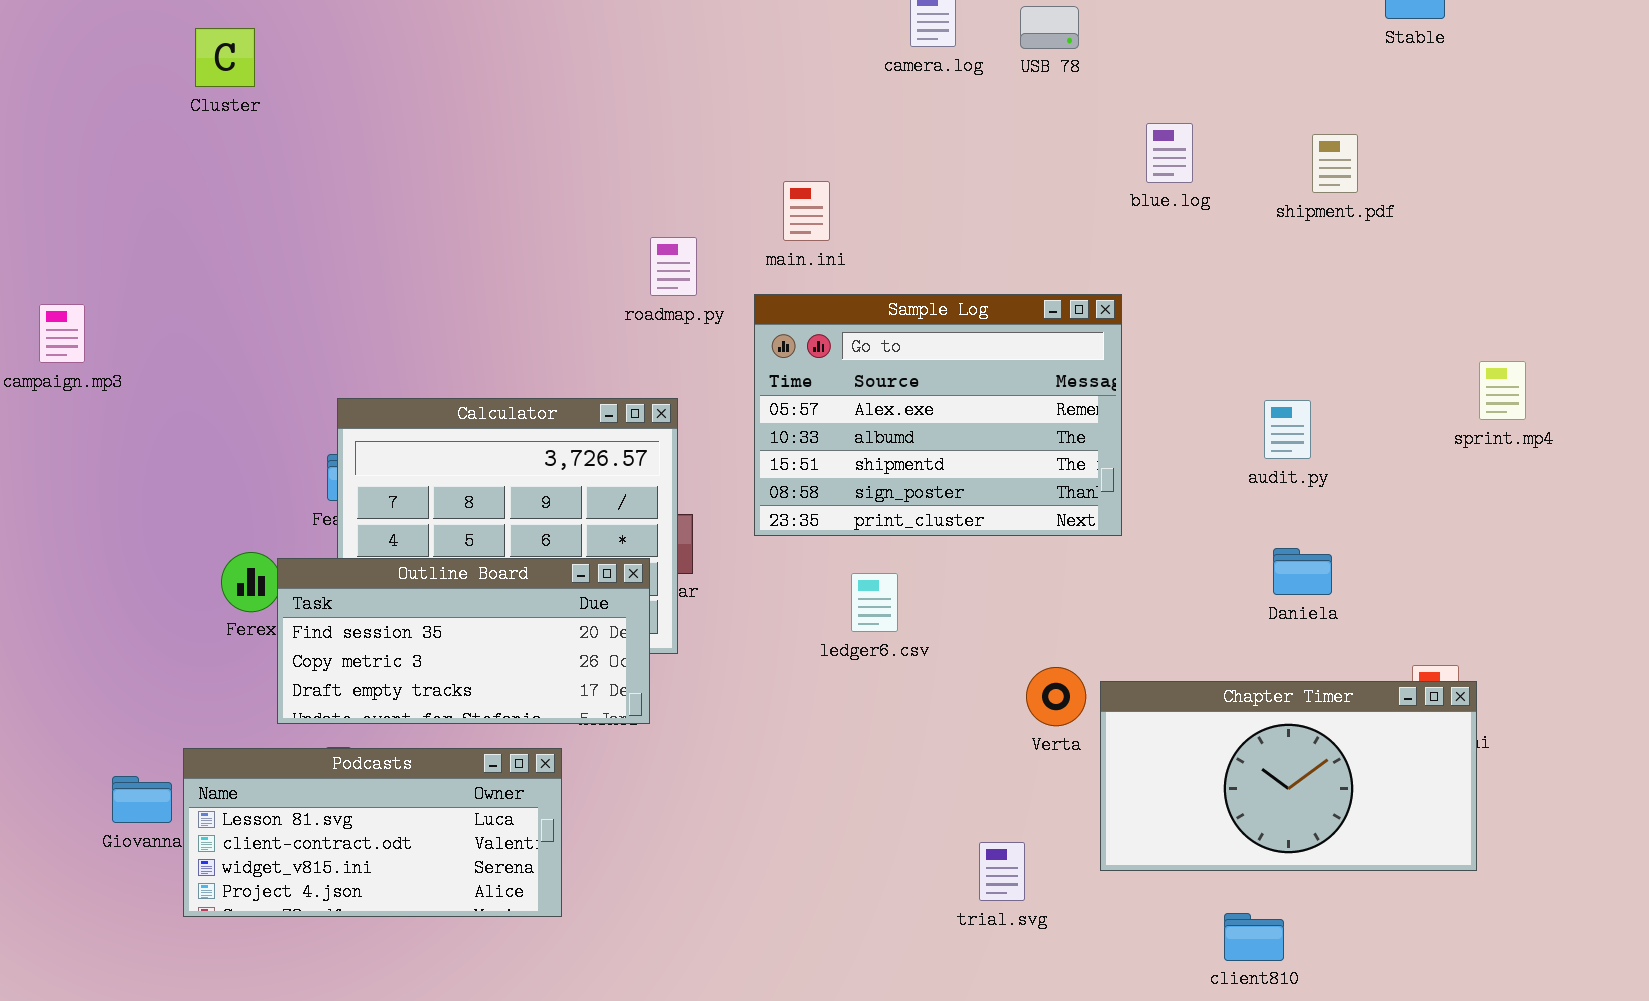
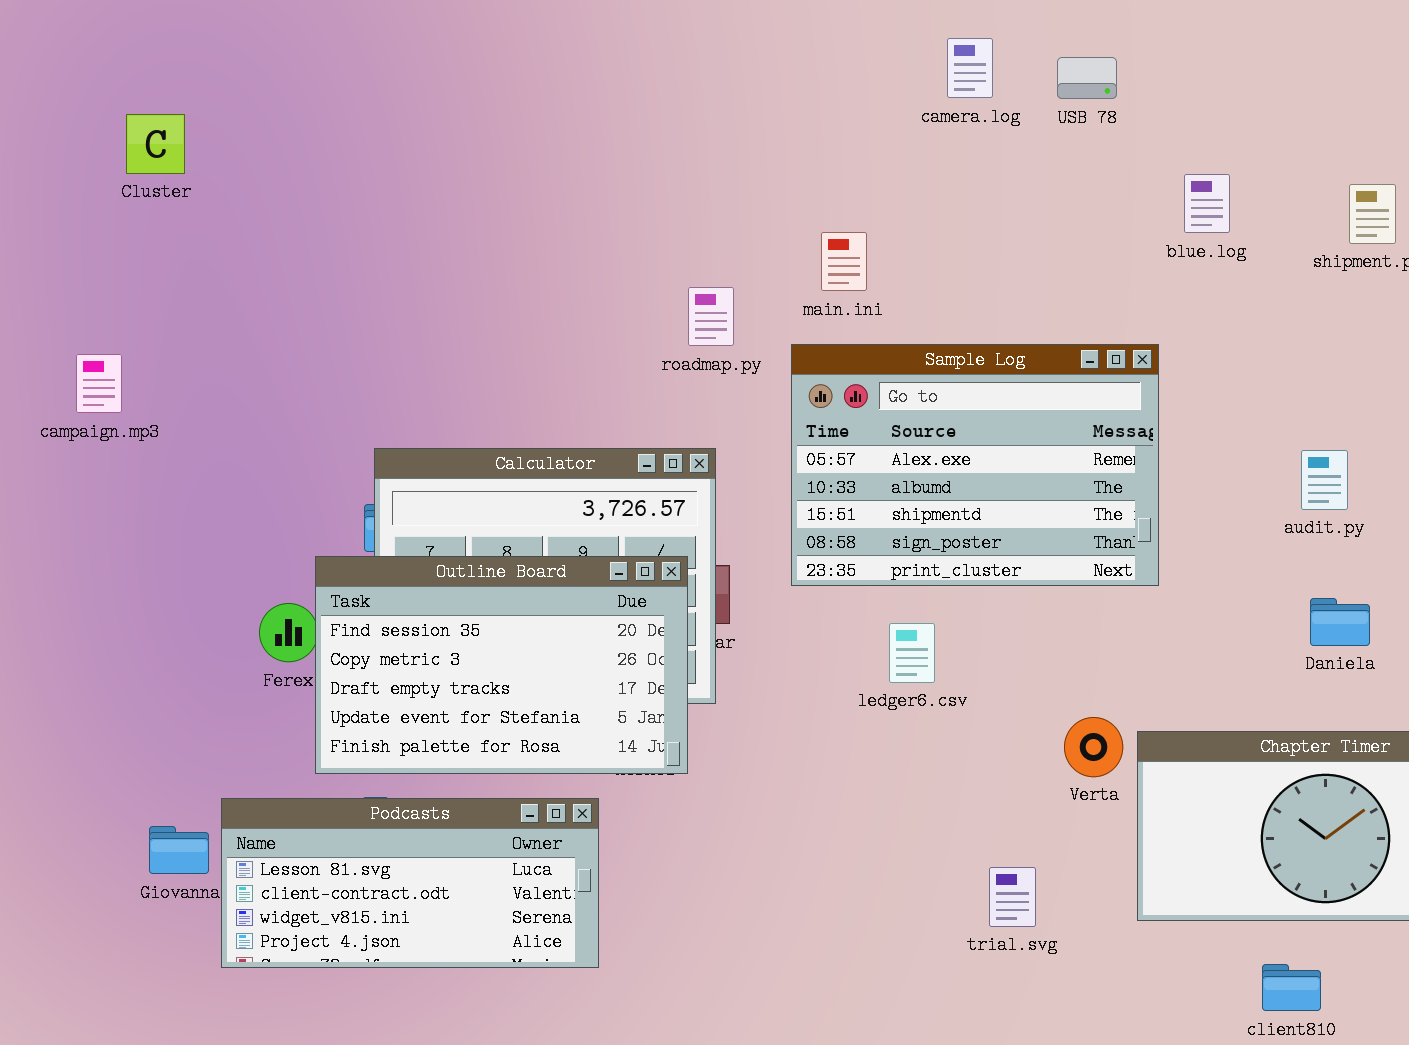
Cluster: [195,28,255,87] -> [126,114,185,174], moved
Outline Board: [277,558,650,724] -> [315,556,688,774], resized
trial.svg: [979,842,1025,901] -> [989,867,1036,927], moved

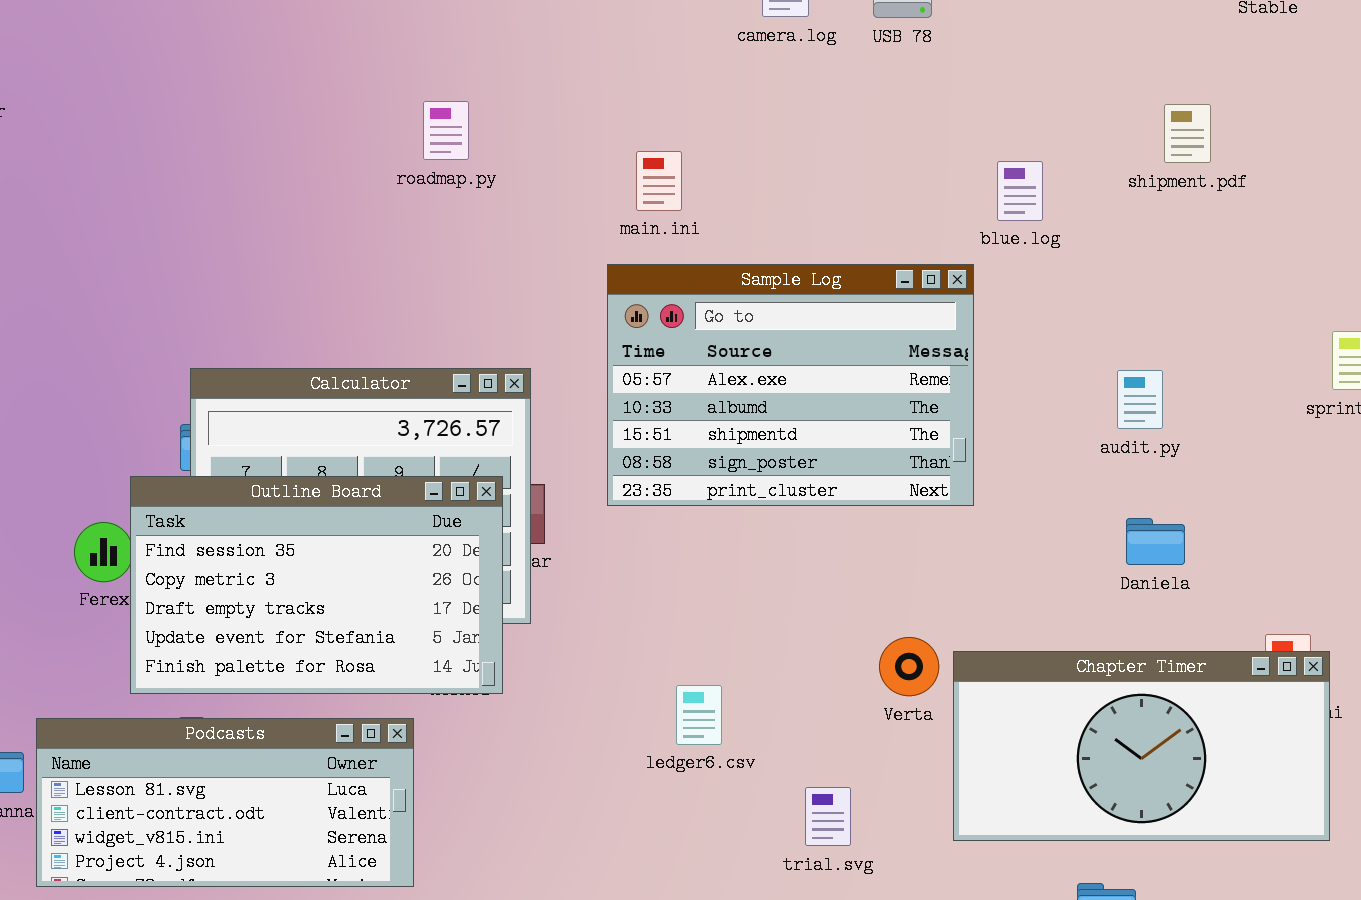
blue.log: [1184,174,1230,233] -> [997,161,1043,221], moved
roadmap.py: [688,287,734,346] -> [423,101,469,160], moved
ledger6.csv: [889,623,935,683] -> [676,685,722,745], moved

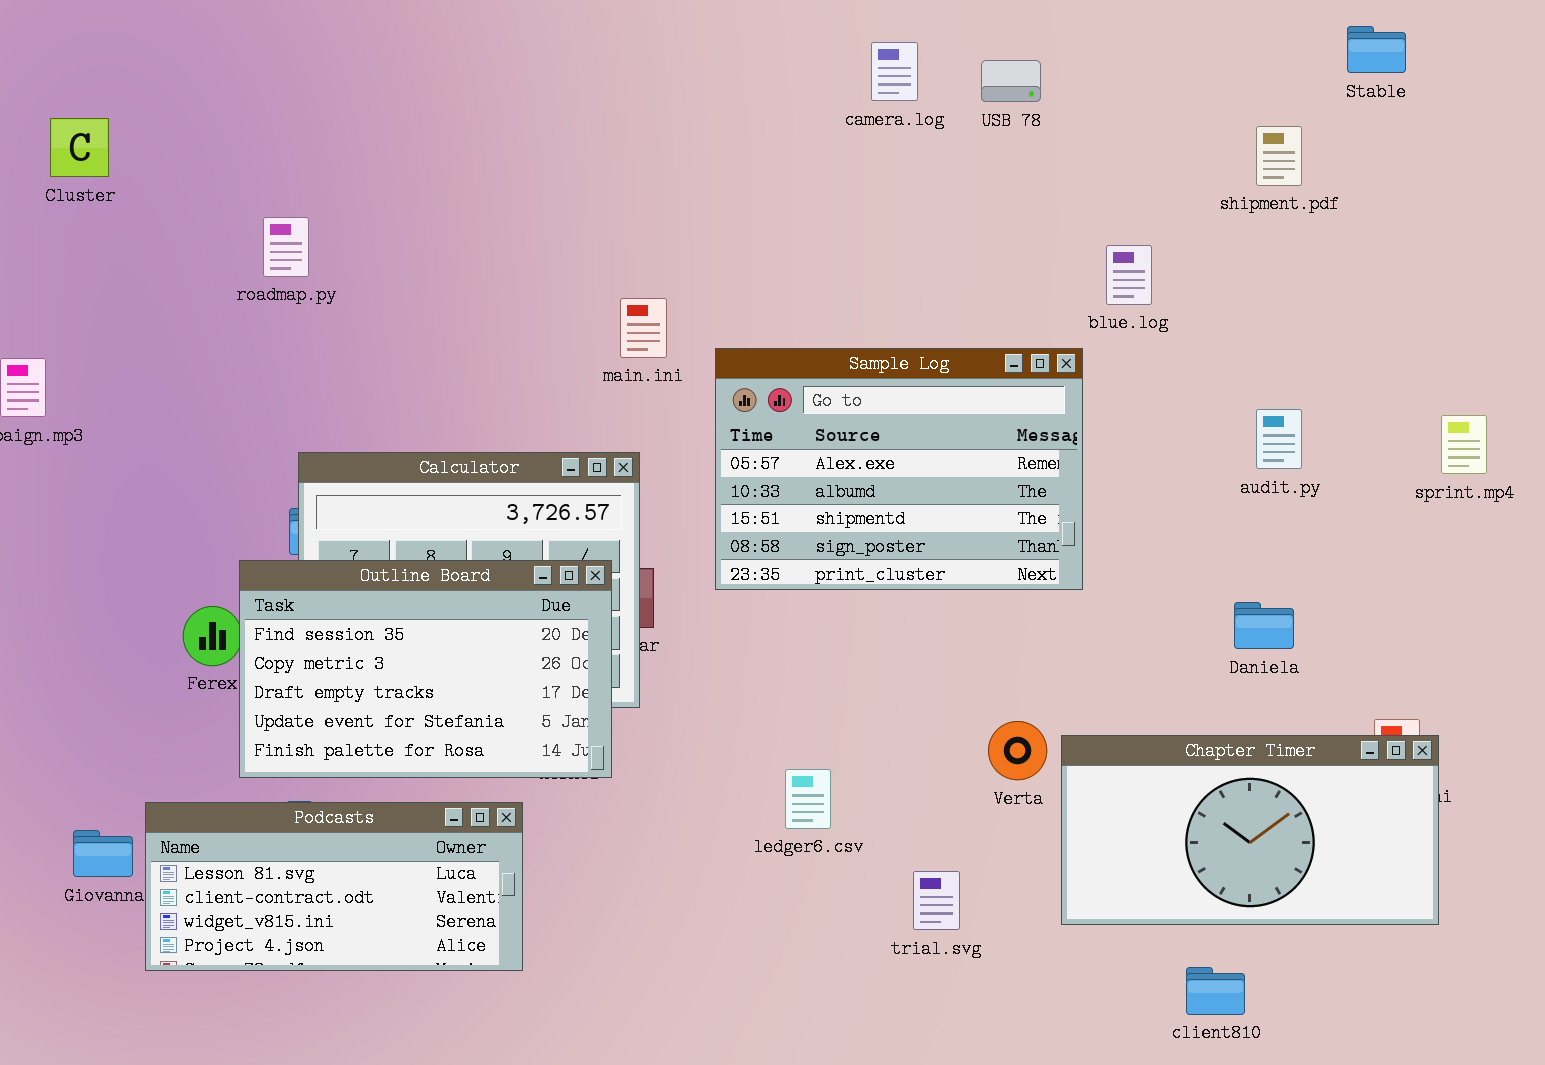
roadmap.py: [423,101,469,160] -> [263,217,309,277], moved
shipment.pdf: [1164,104,1211,163] -> [1256,126,1302,186], moved
main.ini: [636,151,682,211] -> [620,298,667,358], moved
audit.py: [1117,370,1163,429] -> [1256,409,1302,469], moved

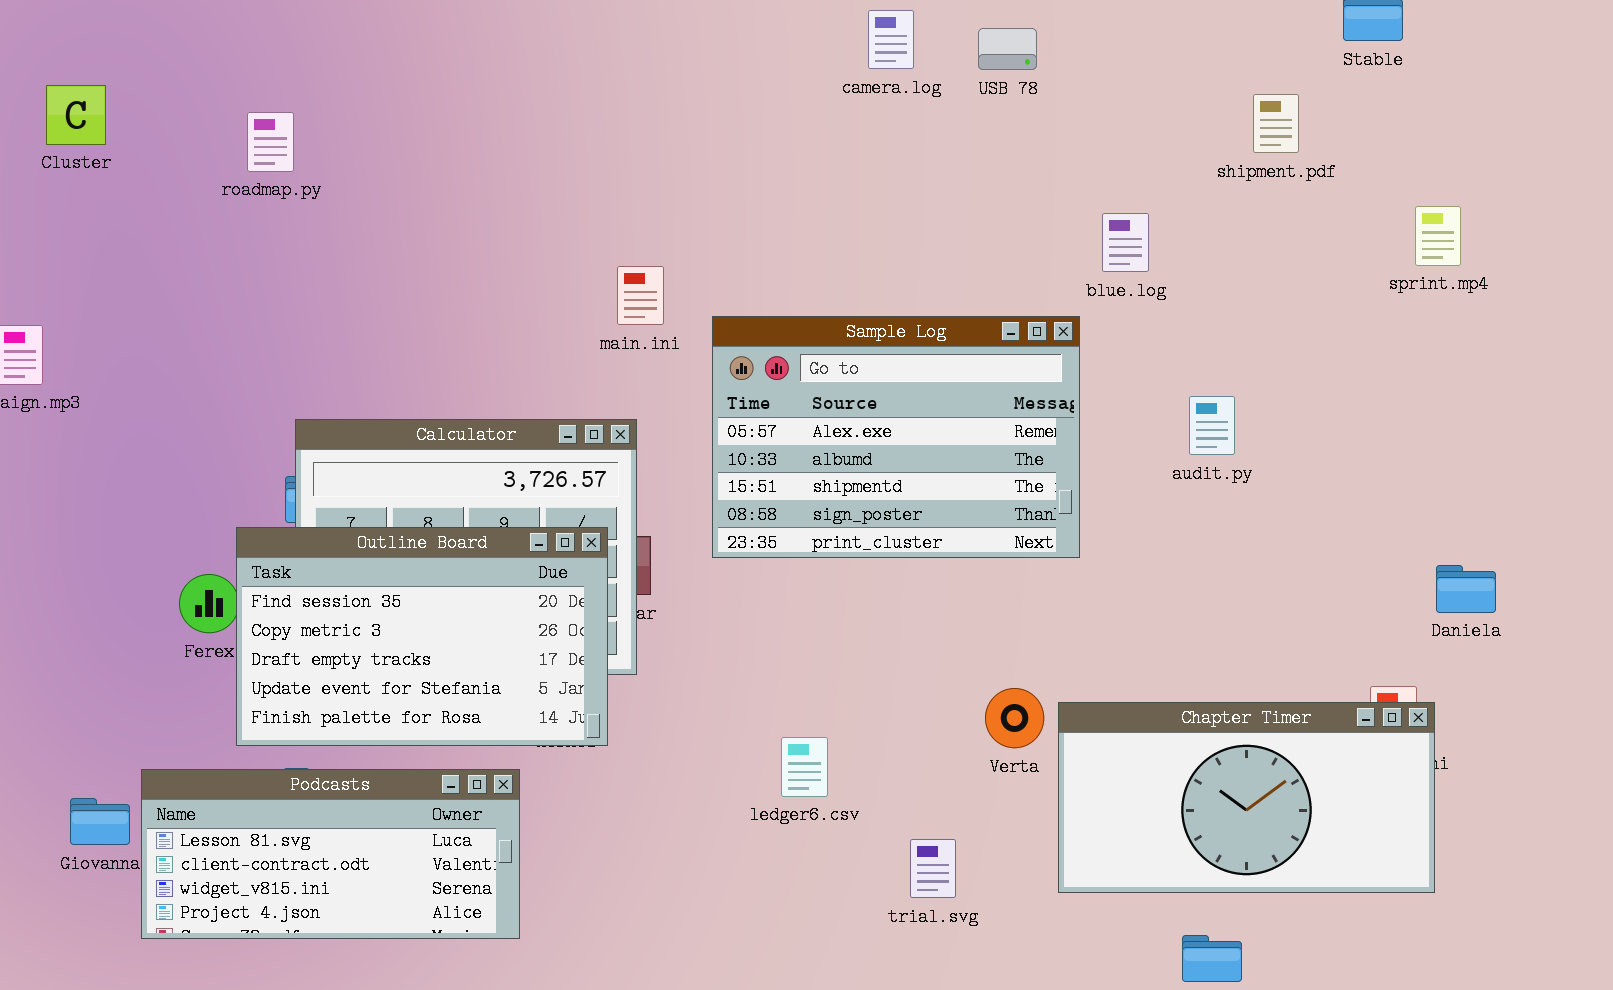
roadmap.py: [263,217,309,277] -> [247,112,294,172], moved
audit.py: [1256,409,1302,469] -> [1189,396,1235,455], moved
sprint.mp4: [1441,415,1487,474] -> [1415,206,1461,266], moved
Daniela: [1234,602,1294,649] -> [1436,565,1496,613], moved

